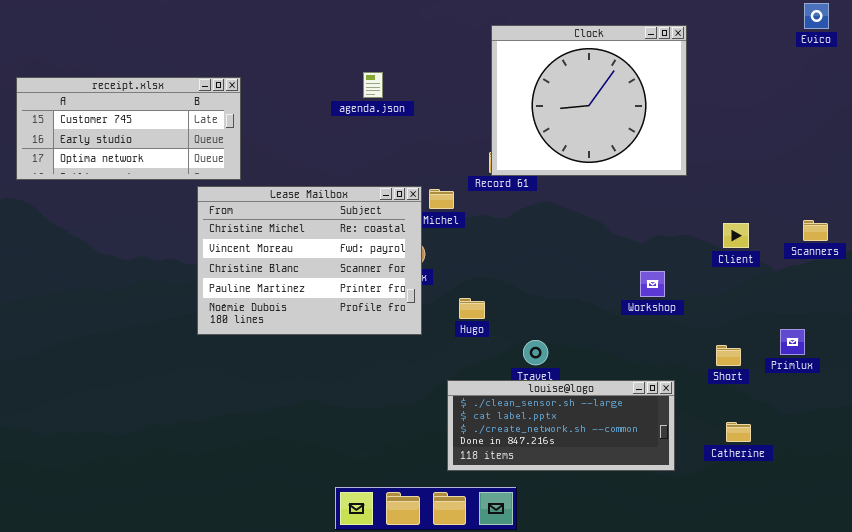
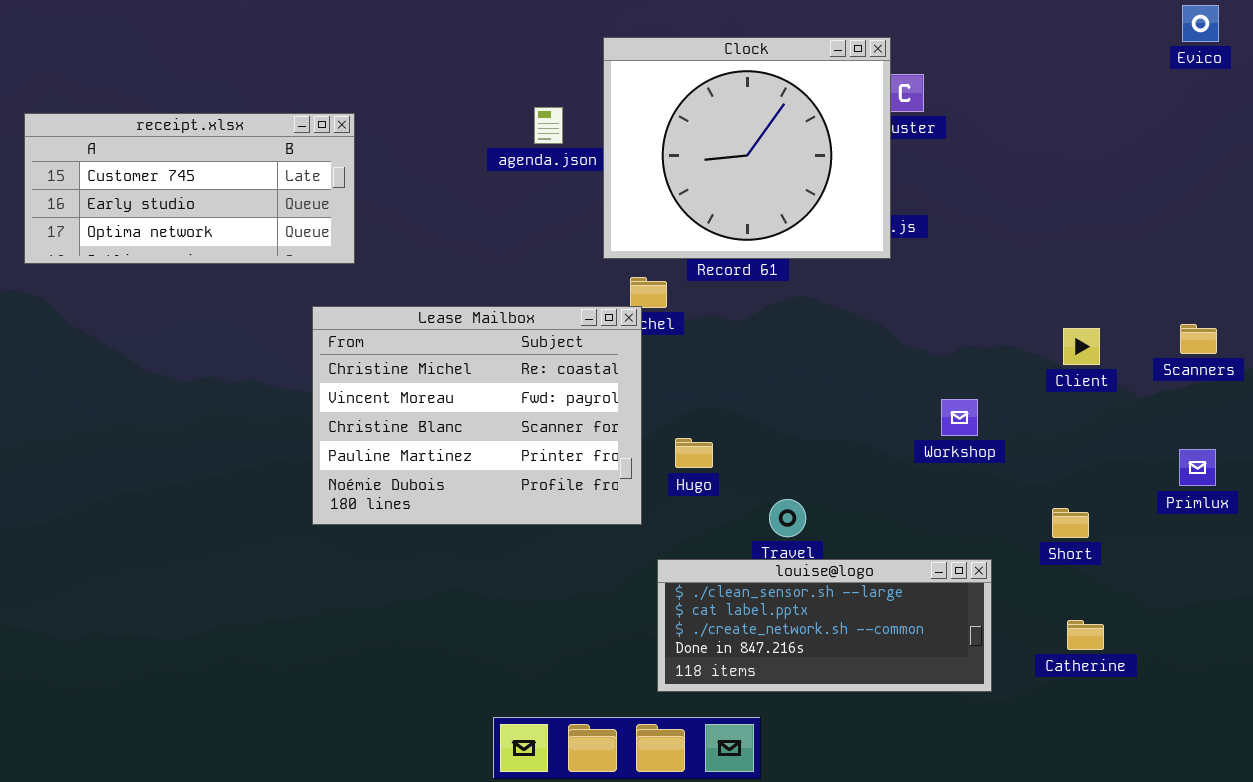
Clock: [491,25,687,176] -> [603,37,891,259], moved
Lease Mailbox: [197,186,422,335] -> [312,306,642,525], moved
Primlux: [780,329,805,355] -> [1179,449,1216,486], moved

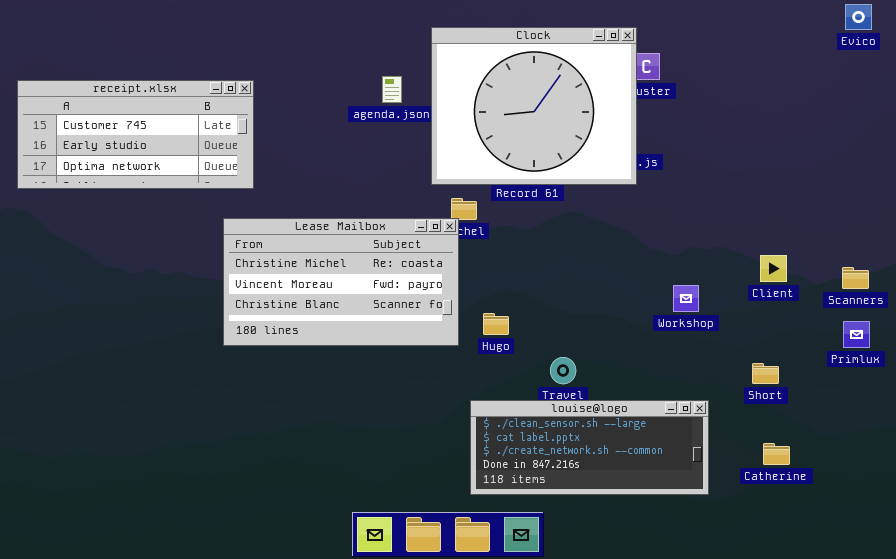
Lease Mailbox: [312,306,642,525] -> [223,218,459,346], resized
Scanners: [1180,324,1217,354] -> [842,267,869,289], moved
Client: [1063,328,1100,365] -> [760,255,787,282], moved

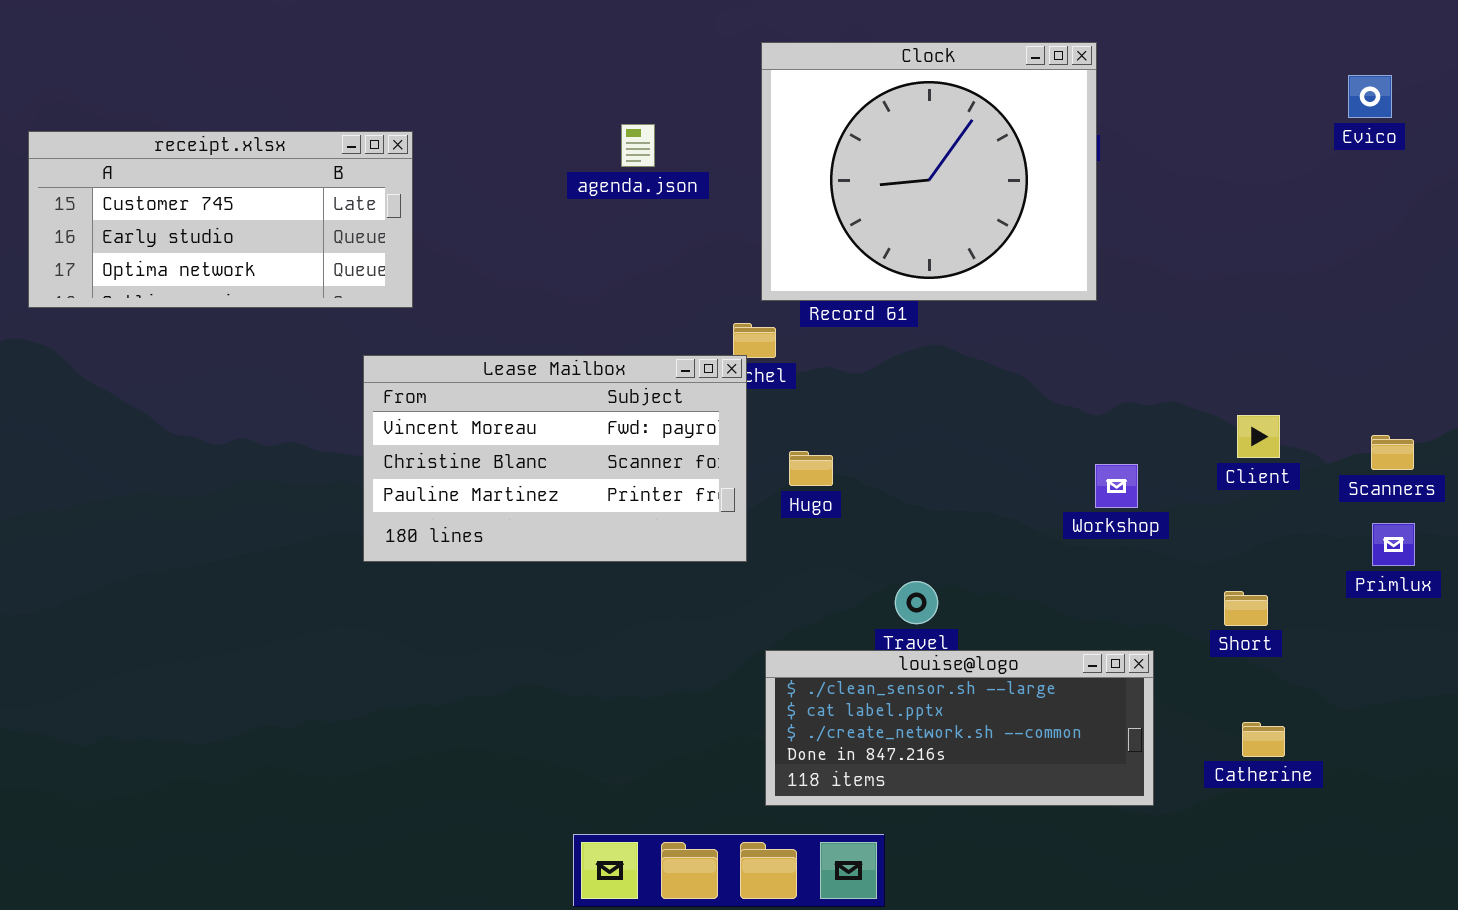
Evico: [845,4,872,30] -> [1348,75,1392,118], moved
Clock: [431,27,637,185] -> [761,42,1097,301], moved
Lease Mailbox: [223,218,459,346] -> [363,355,747,562], scrolled down 1 row
Hugo: [483,313,509,335] -> [789,451,833,486], moved

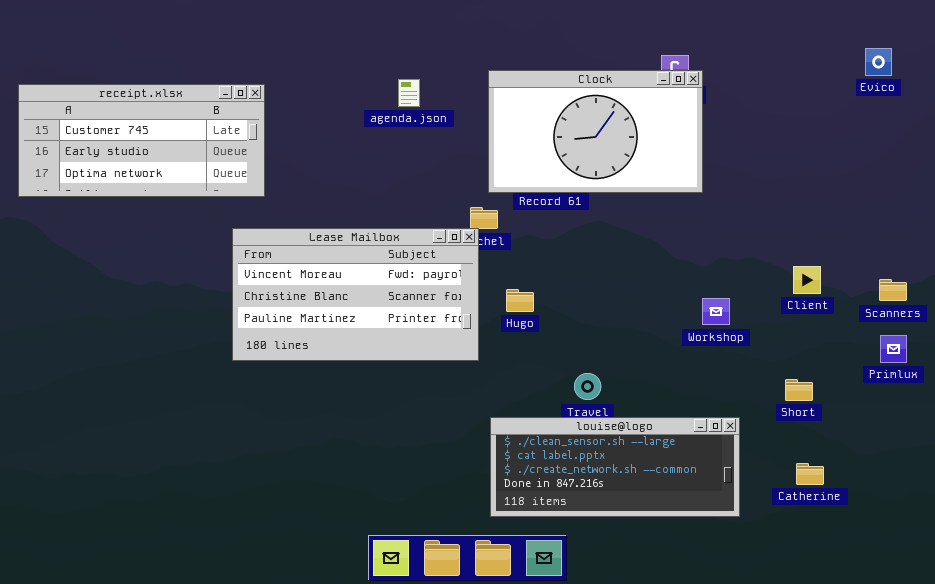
Clock: [761,42,1097,301] -> [488,70,703,193], resized

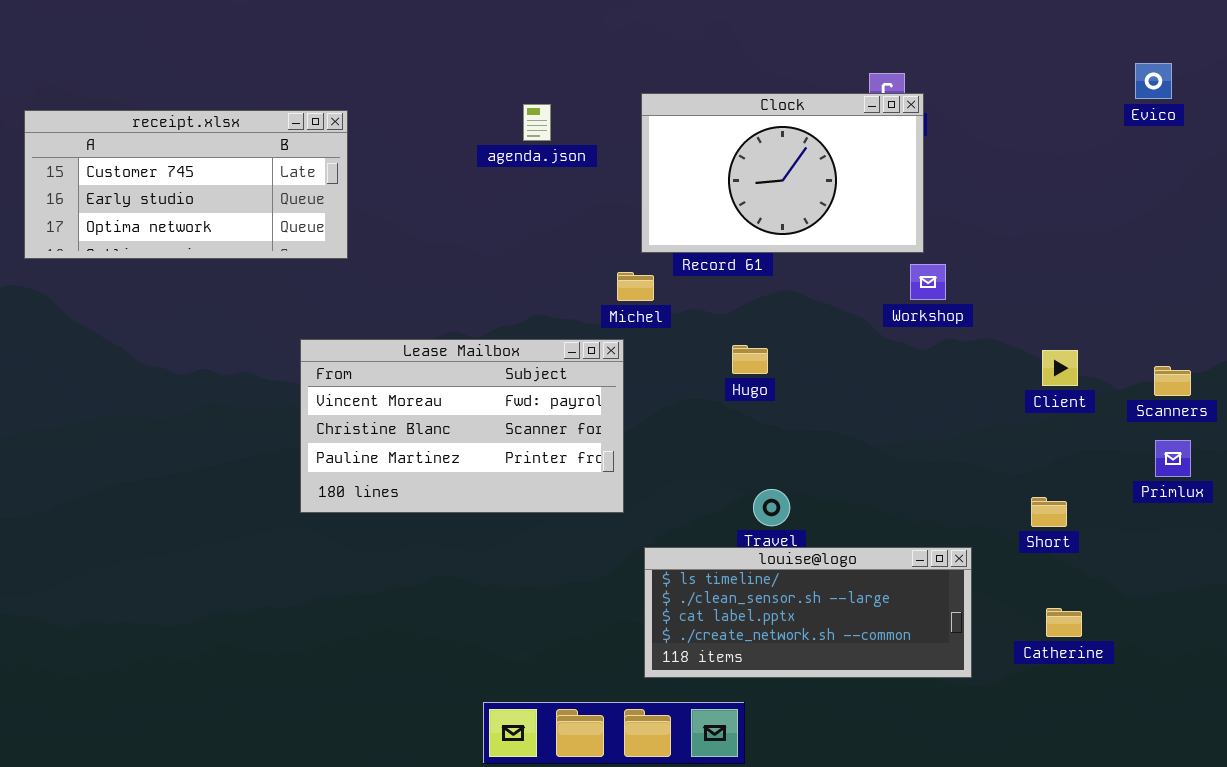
Lease Mailbox: [232,228,479,361] -> [300,339,624,513], moved
Hugo: [506,289,534,312] -> [732,345,768,374], moved
Workshop: [702,298,730,325] -> [910,264,946,300], moved
louise@logo: [490,417,740,517] -> [644,547,972,678], scrolled up 1 row

